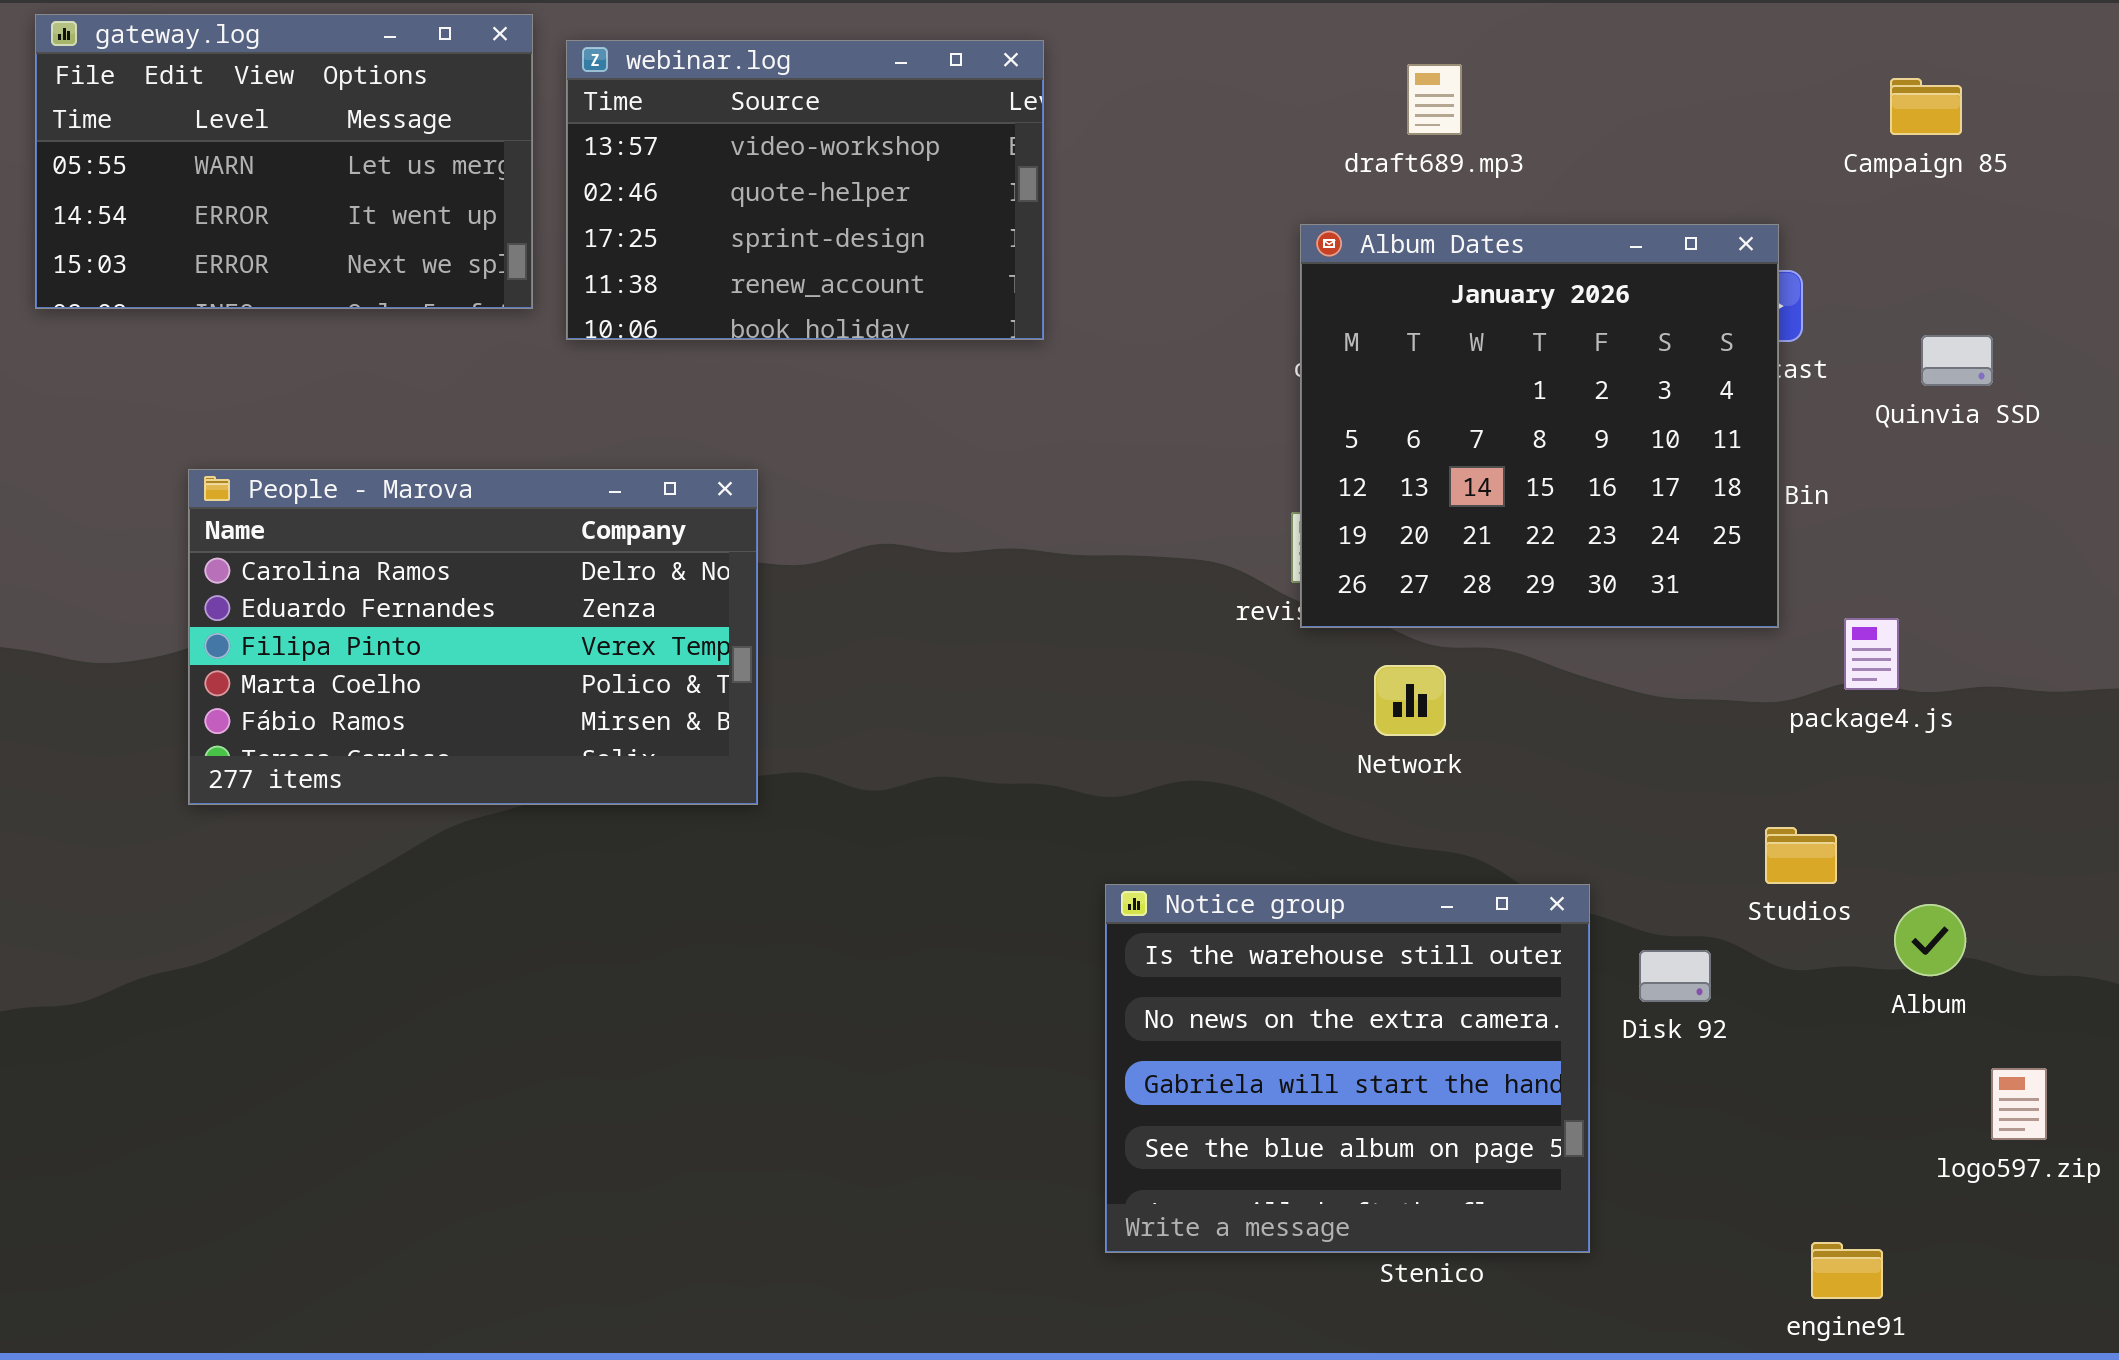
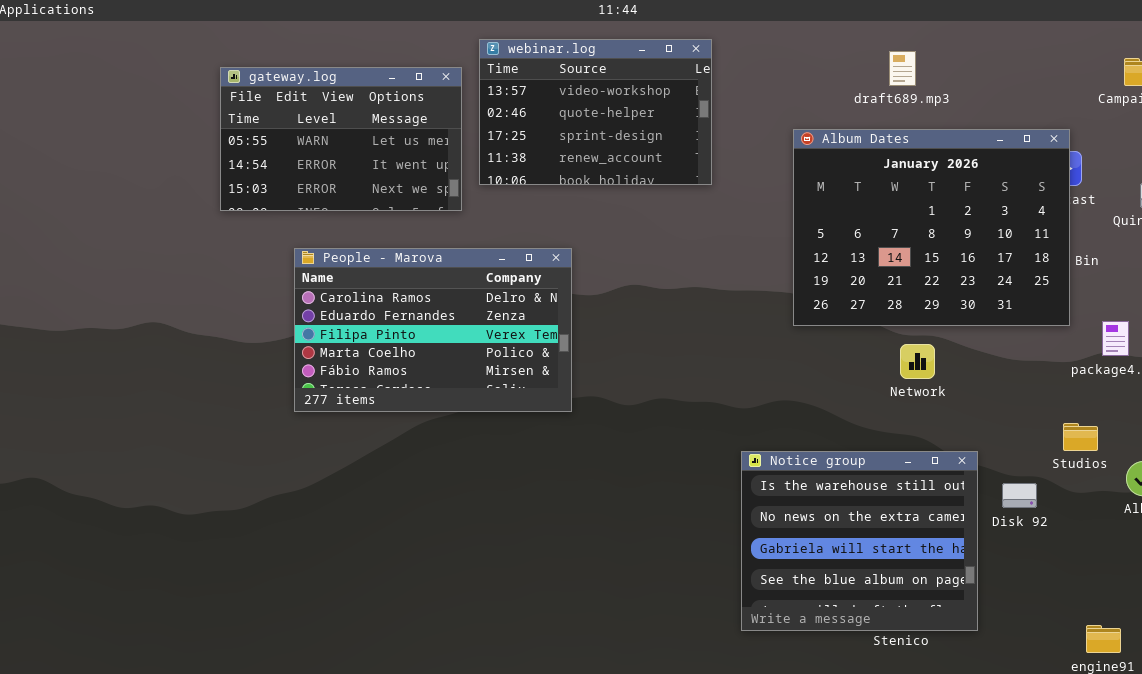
gateway.log: [35,14,533,309] -> [220,67,462,211], moved
Album Dates: [1300,224,1779,628] -> [793,129,1070,326], resized
Network: [1374,665,1446,736] -> [900,344,935,379], moved

